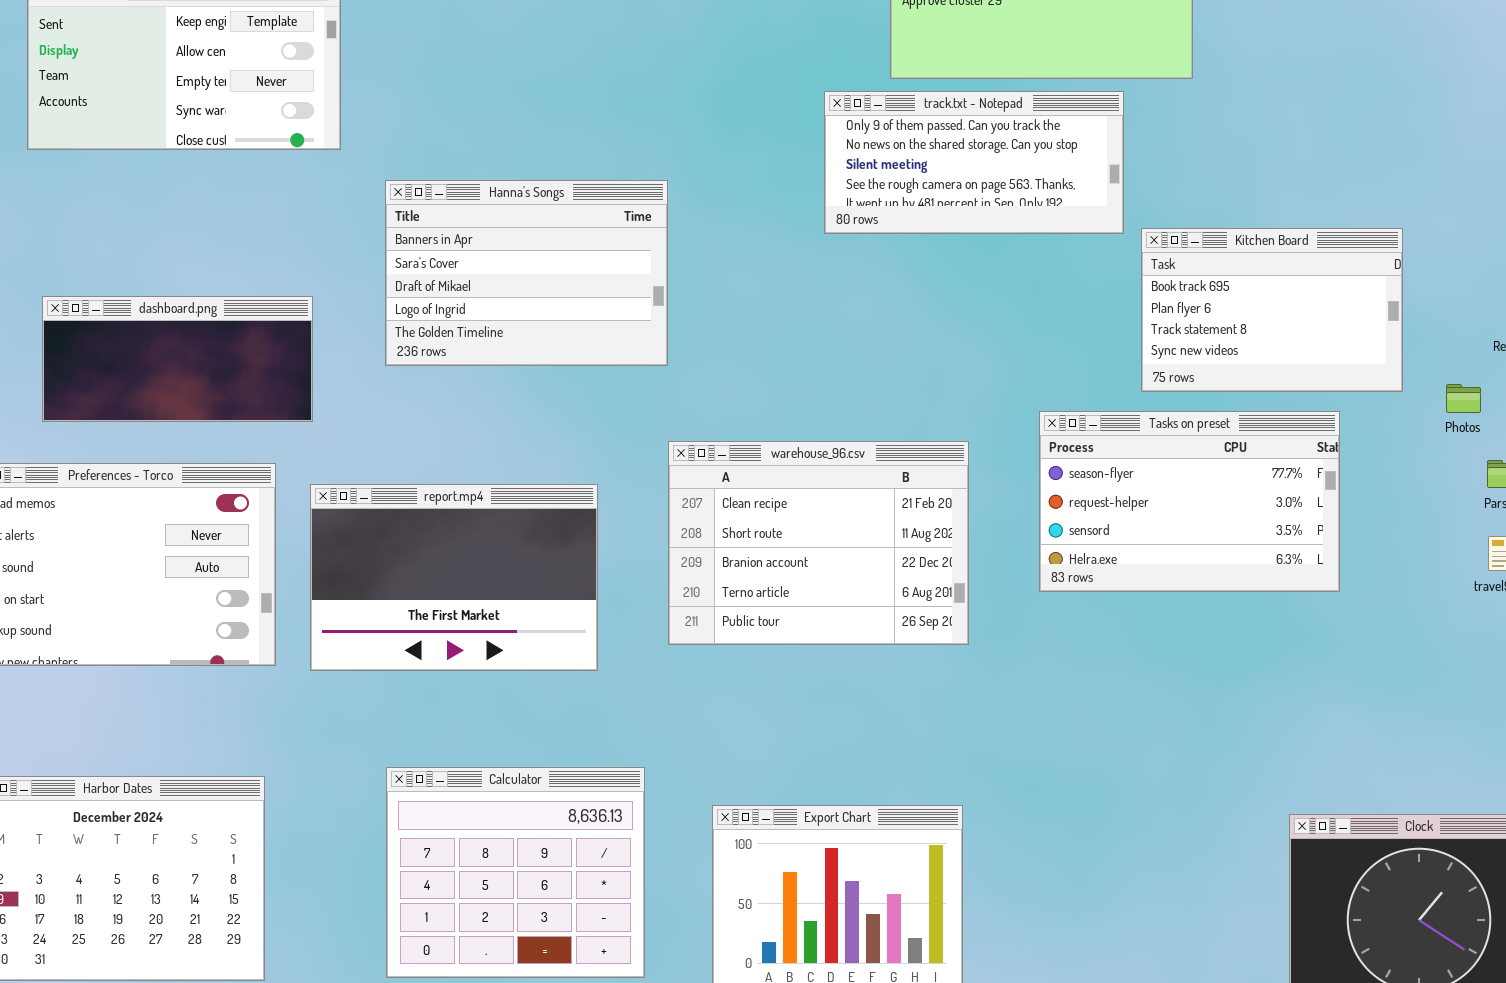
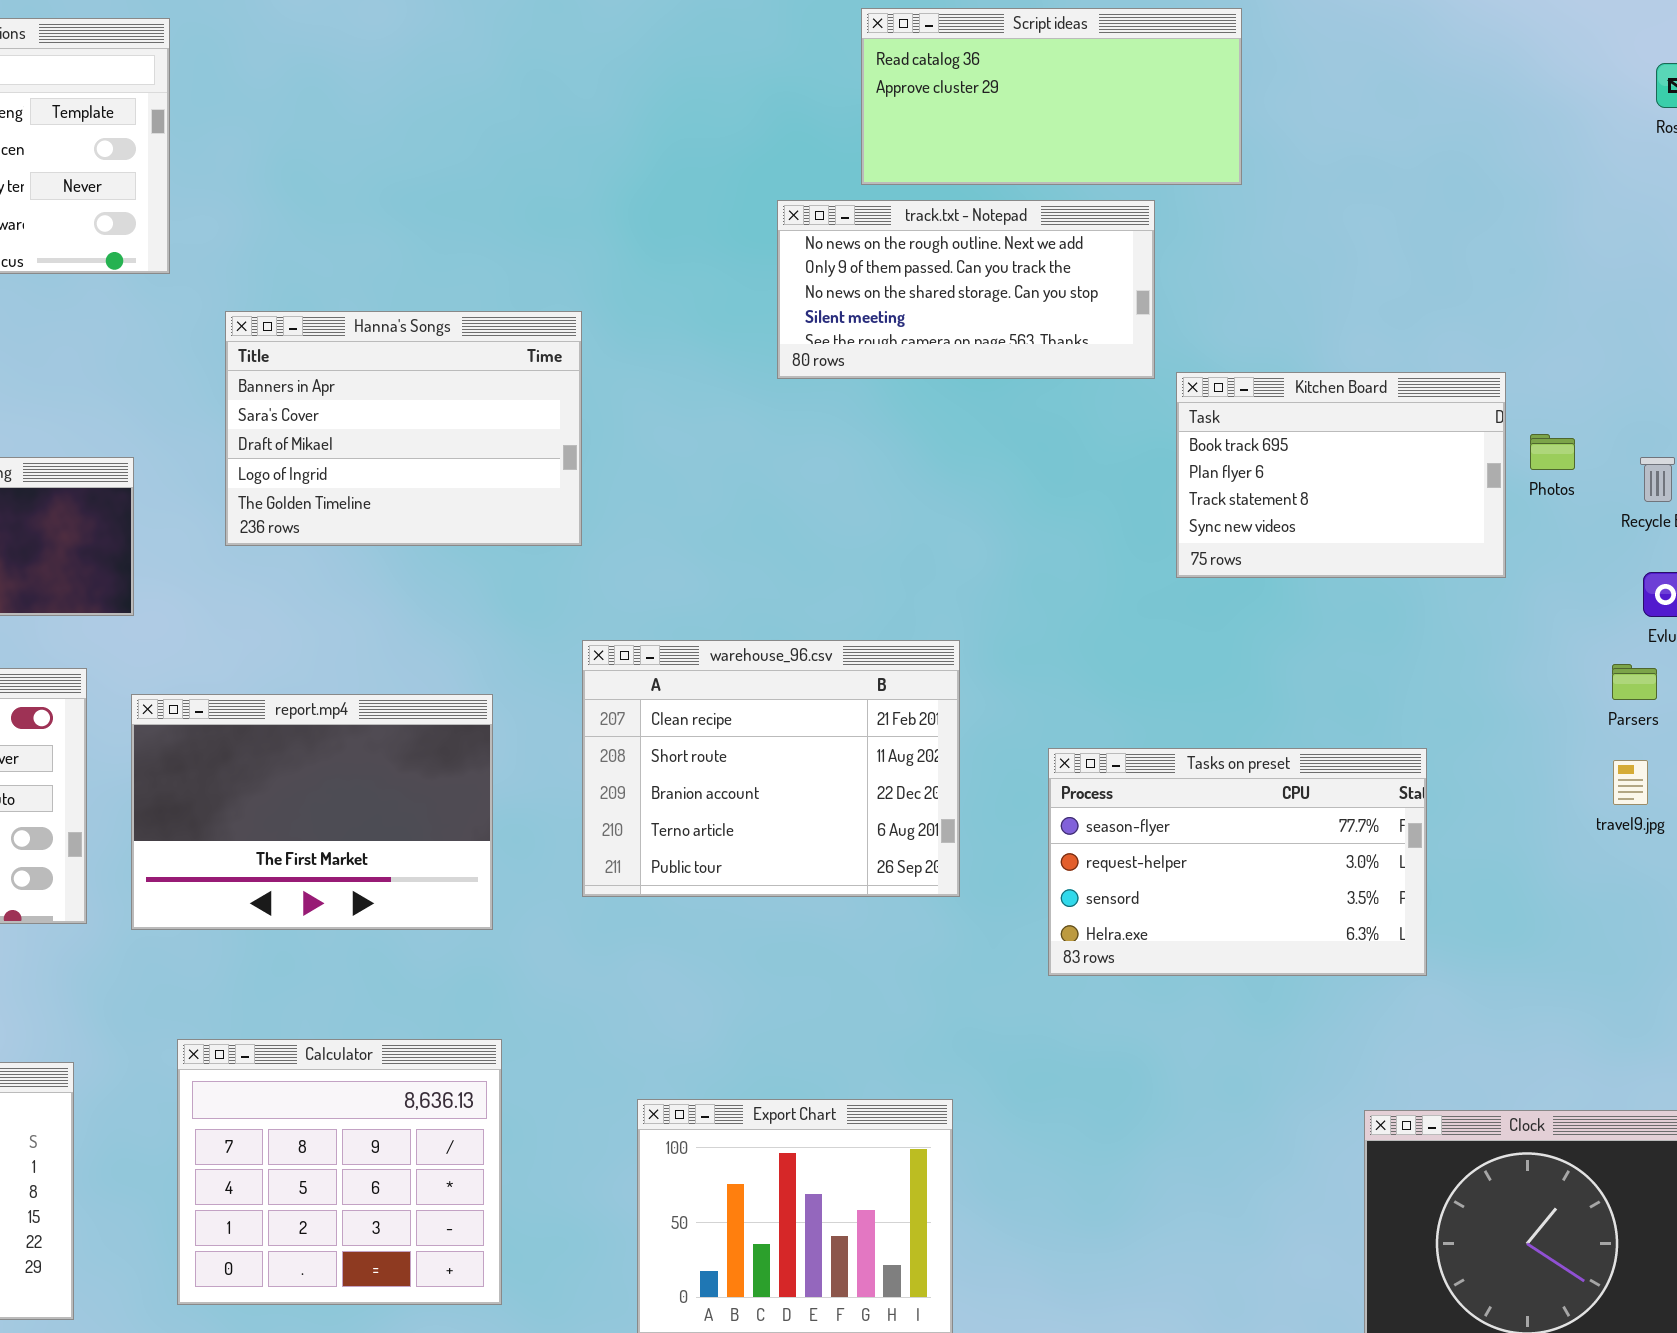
track.txt - Notepad: [824,91,1124,234] -> [777,200,1155,379], scrolled up 1 row
Photos: [1446,384,1481,413] -> [1530,434,1575,470], moved
Tasks on preset: [1039,411,1340,592] -> [1048,748,1427,976], moved
Calculator: [386,767,645,978] -> [177,1039,502,1305], moved

